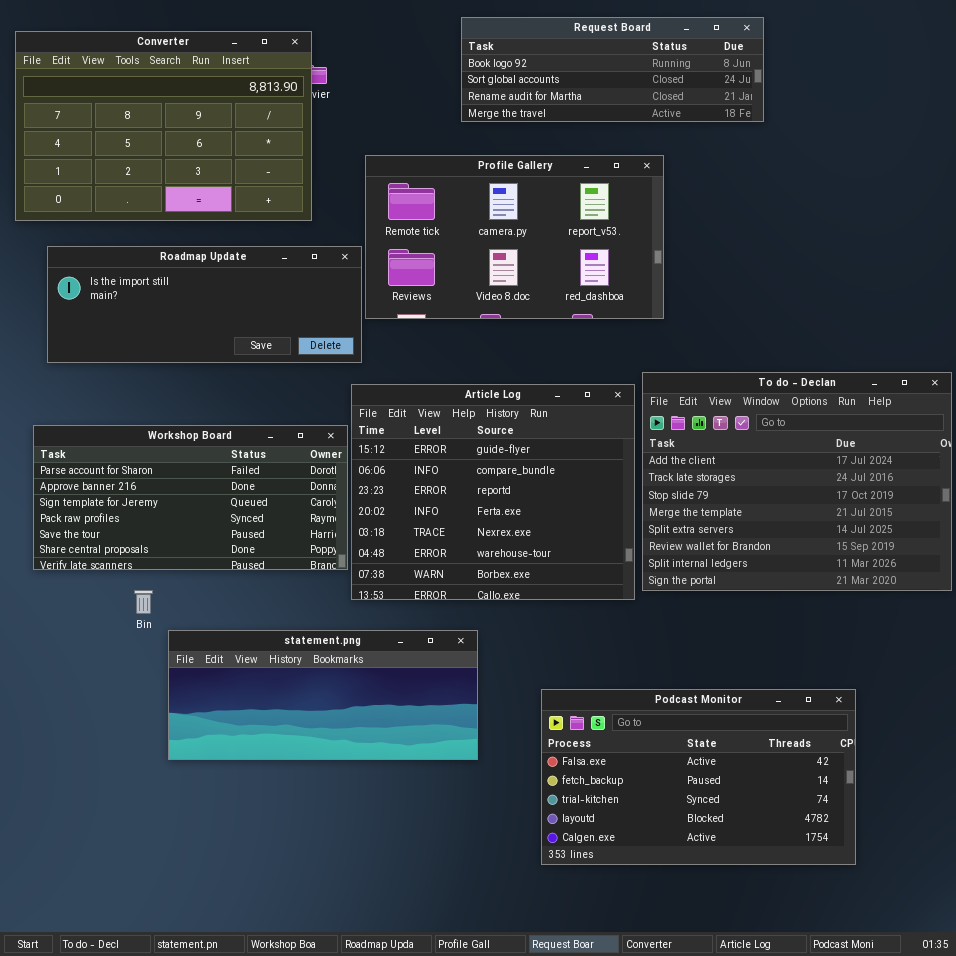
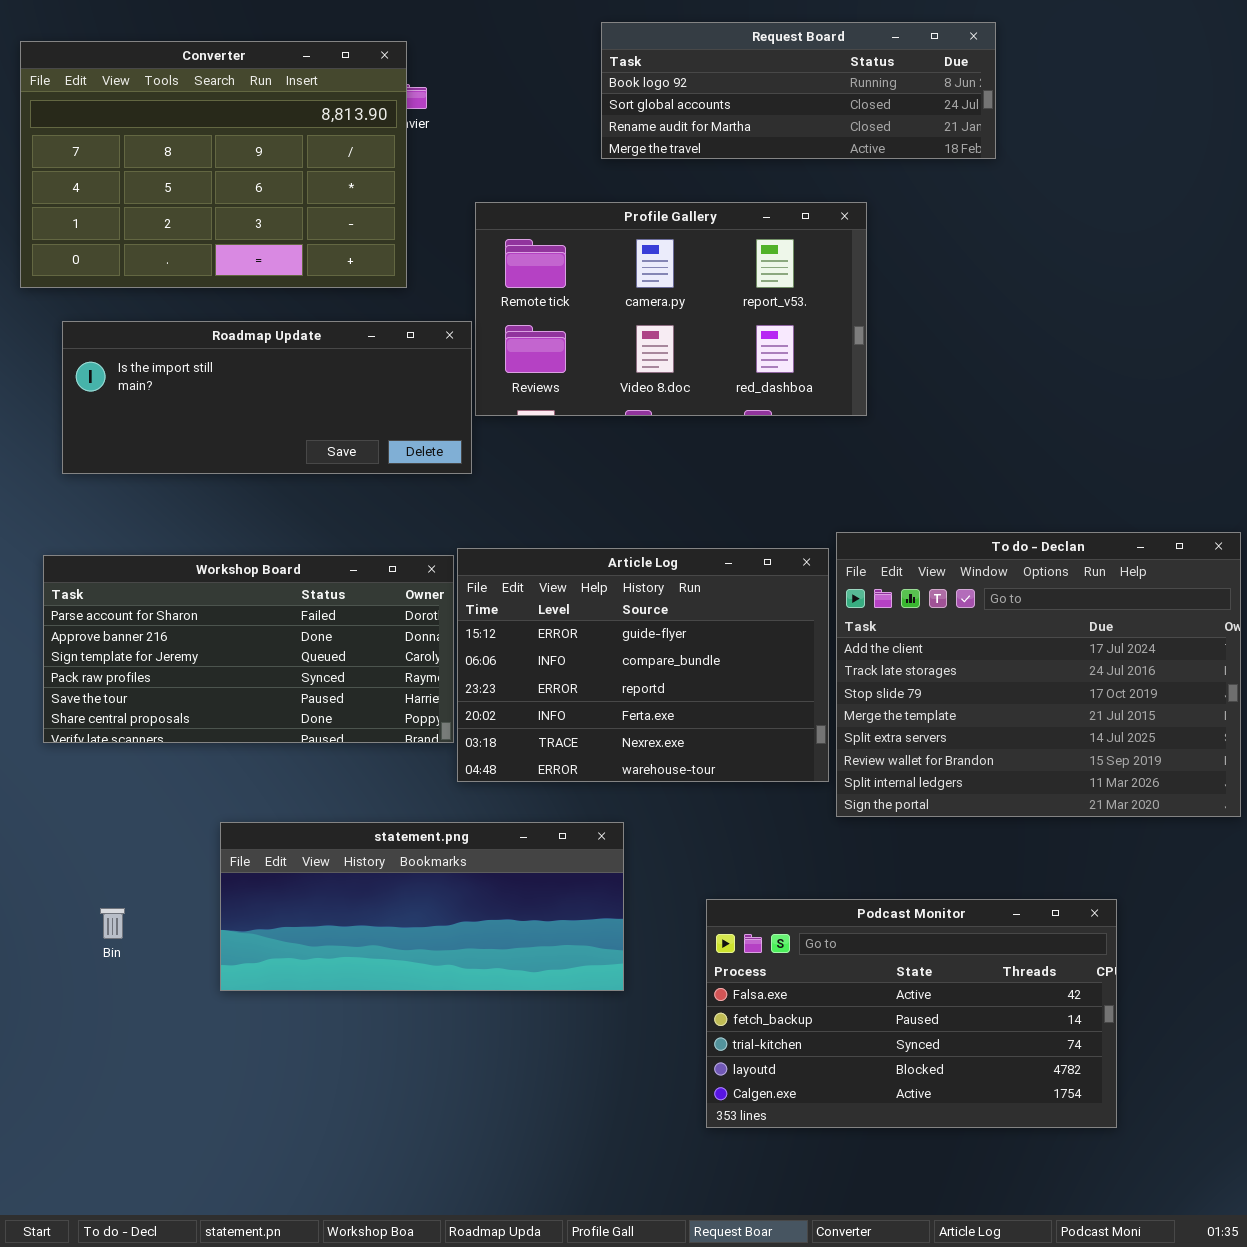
To do - Declan: [642,372,952,591] -> [836,532,1241,817], moved
Article Log: [351,384,635,600] -> [457,548,829,782], resized
Bin: [134,590,153,614] -> [100,908,125,939], moved

